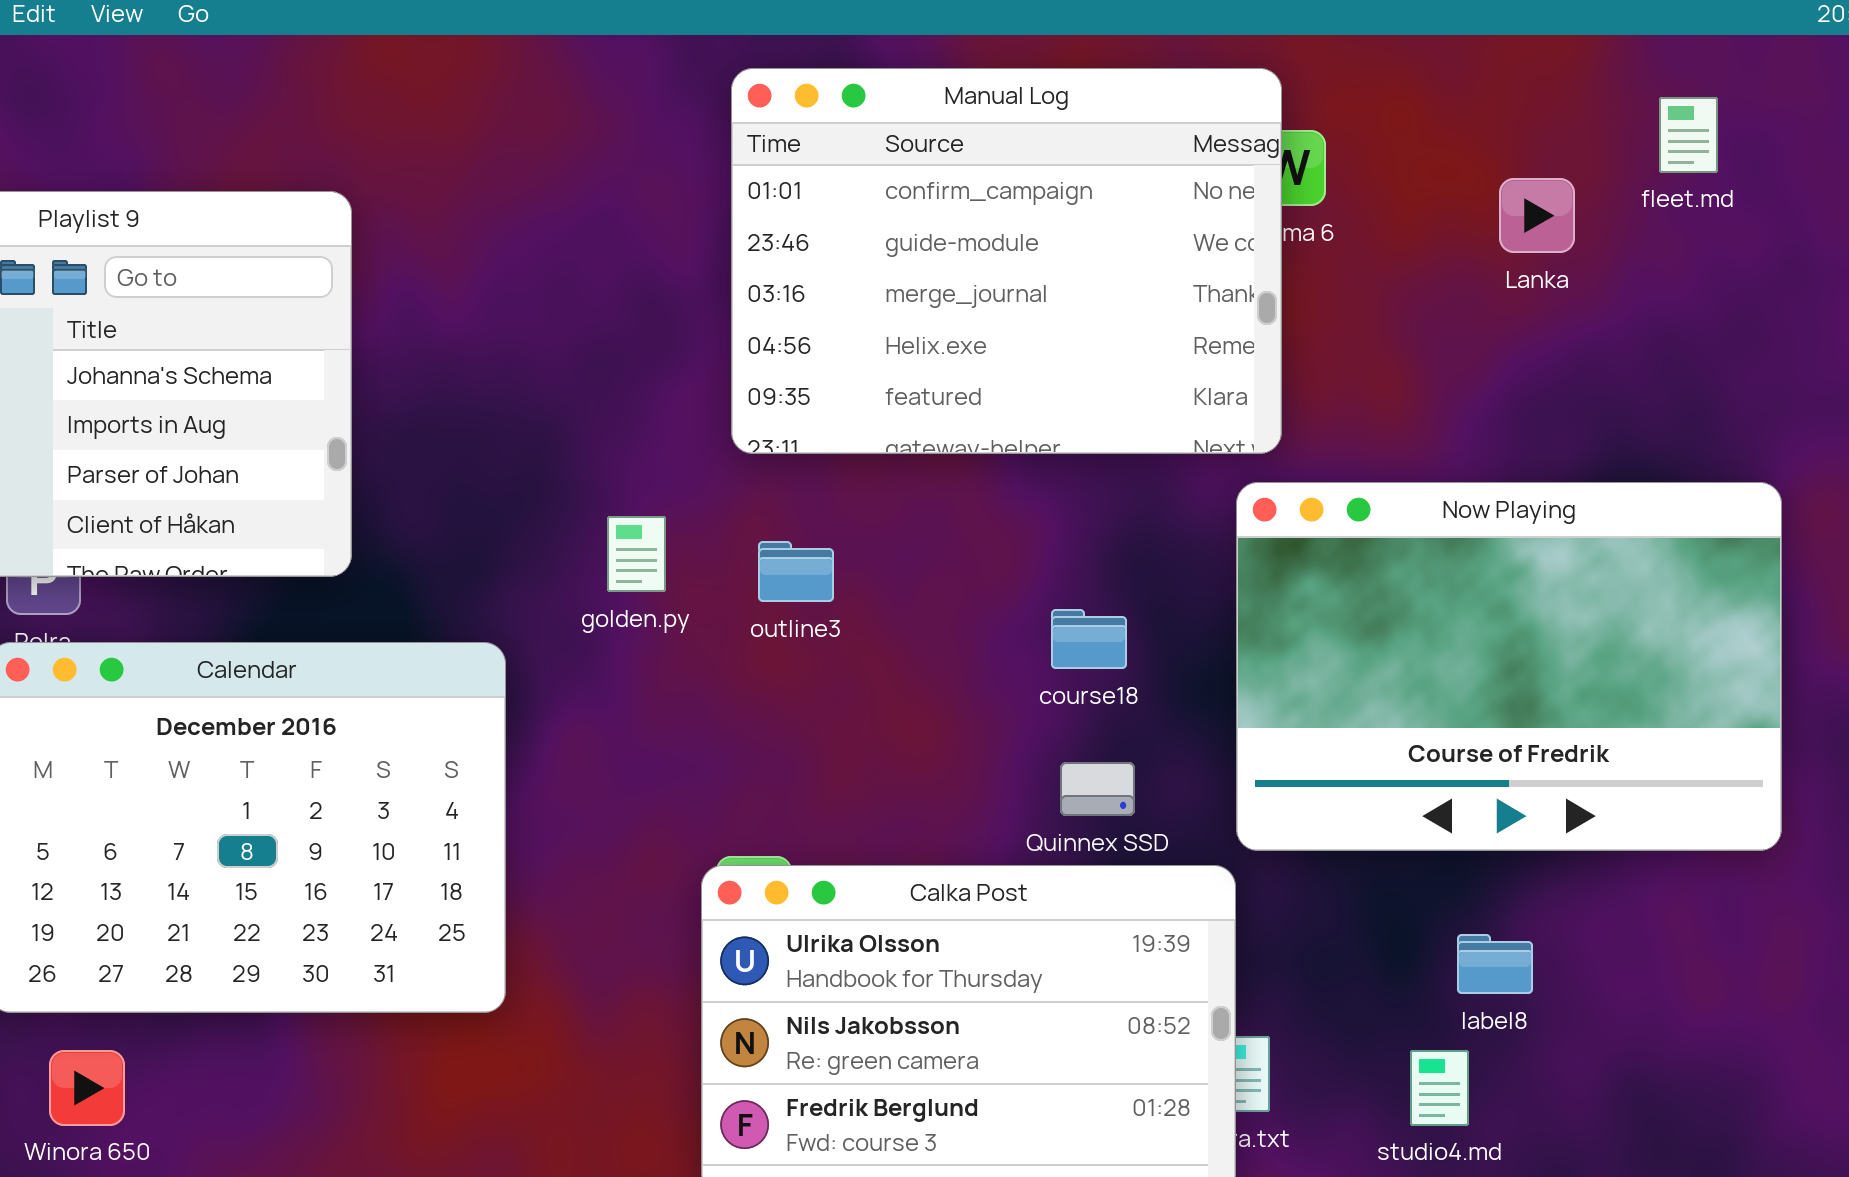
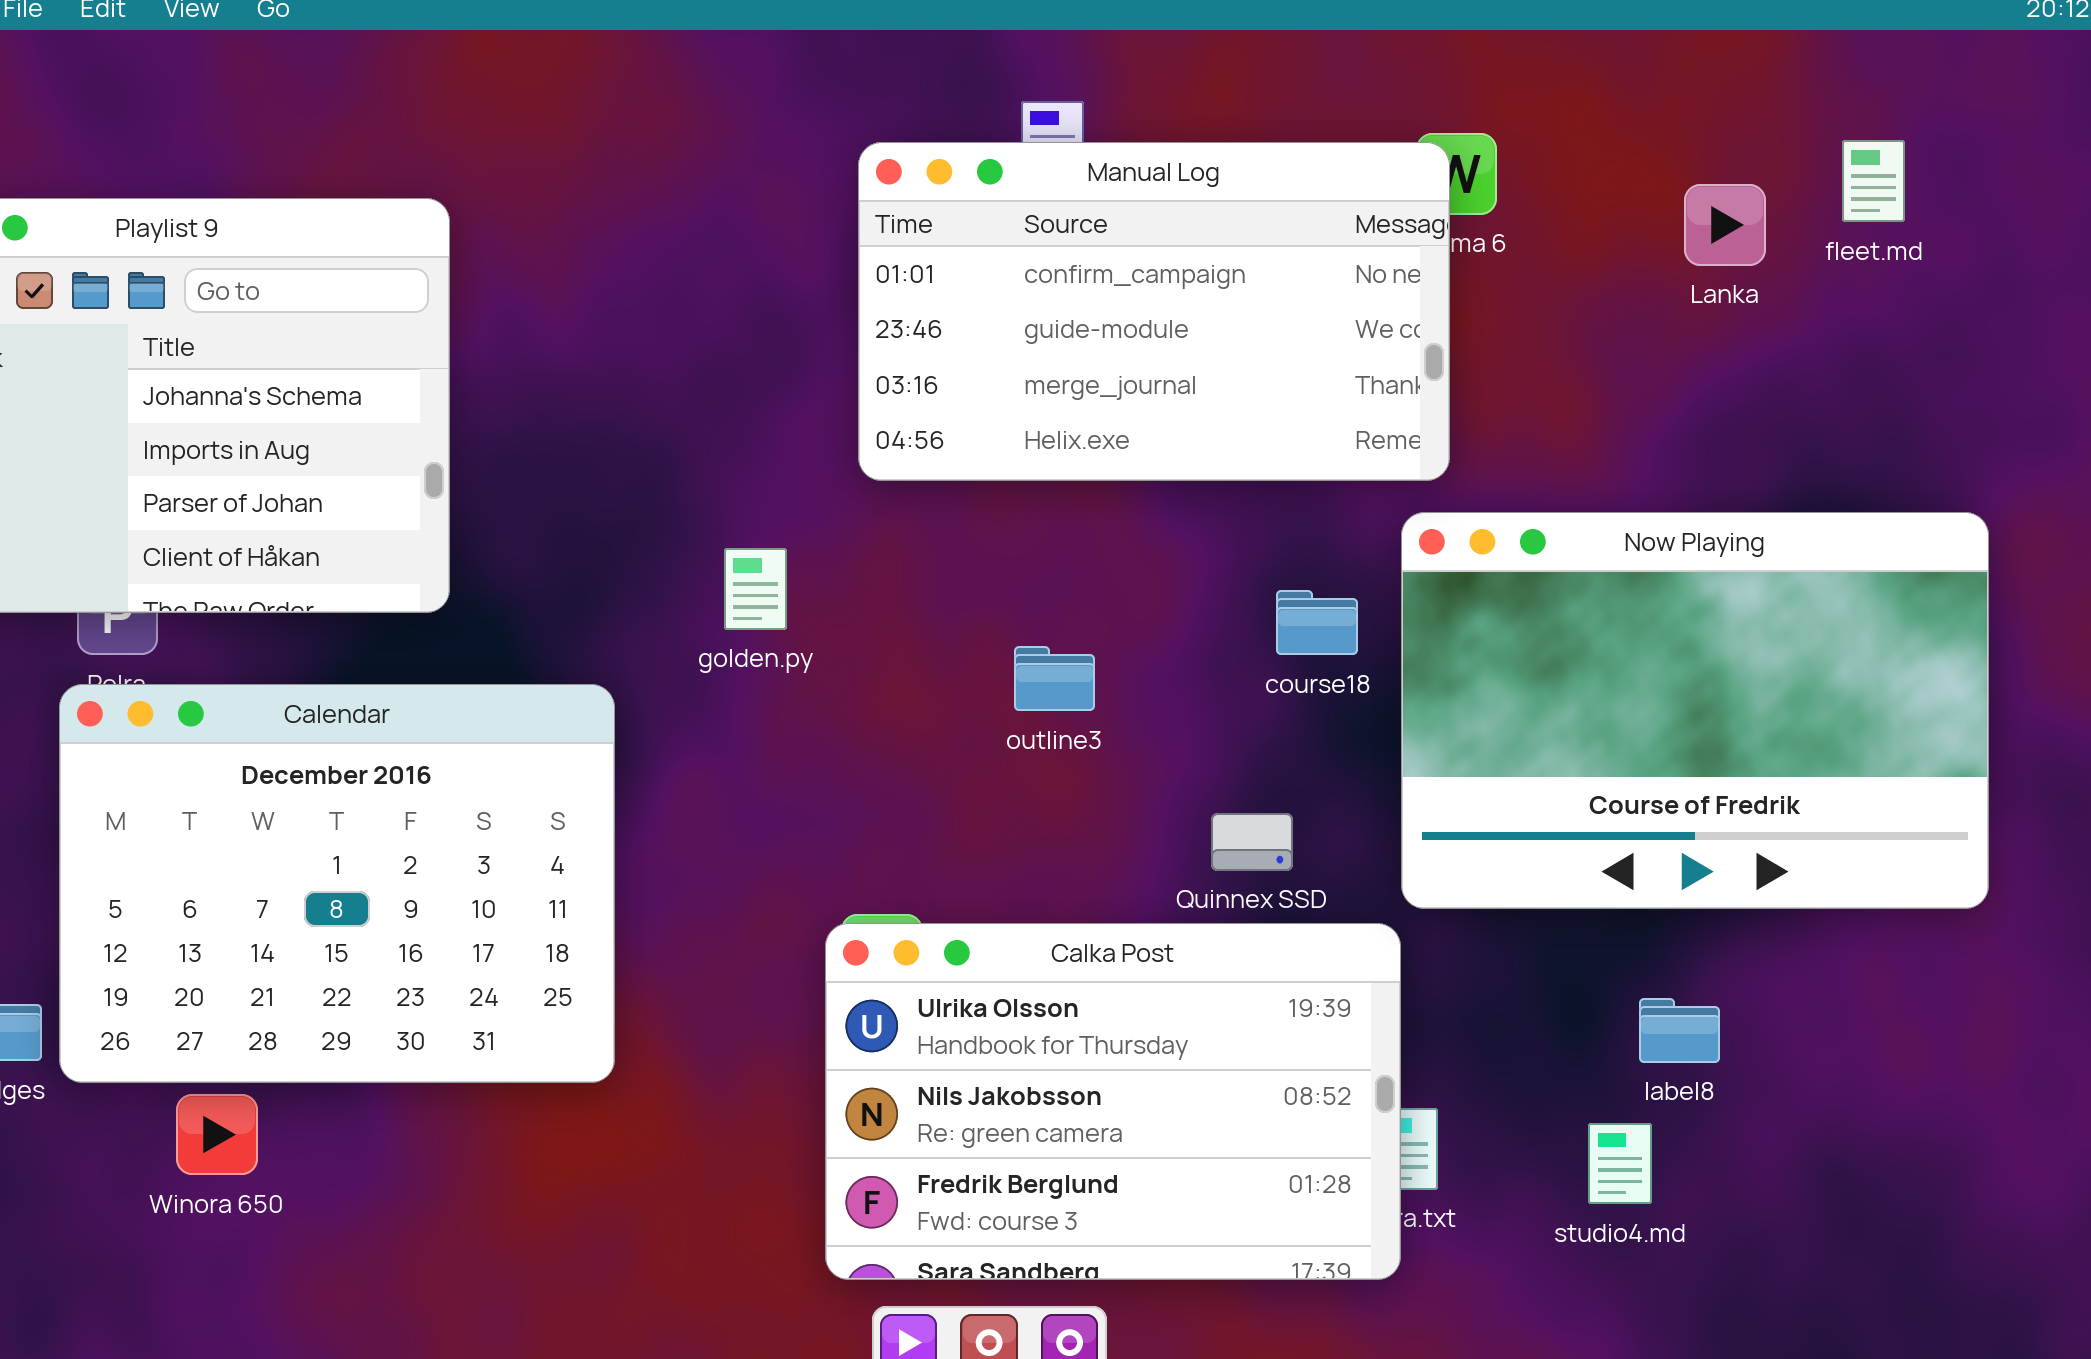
Manual Log: [731,68,1282,454] -> [858,142,1450,481], resized
fleet.md: [1659,97,1718,173] -> [1842,140,1905,222], moved
outline3: [758,541,834,602] -> [1014,646,1095,711], moved
course18: [1051,609,1127,669] -> [1276,590,1358,655], moved
Winora 650: [49,1050,125,1126] -> [176,1094,258,1175], moved

